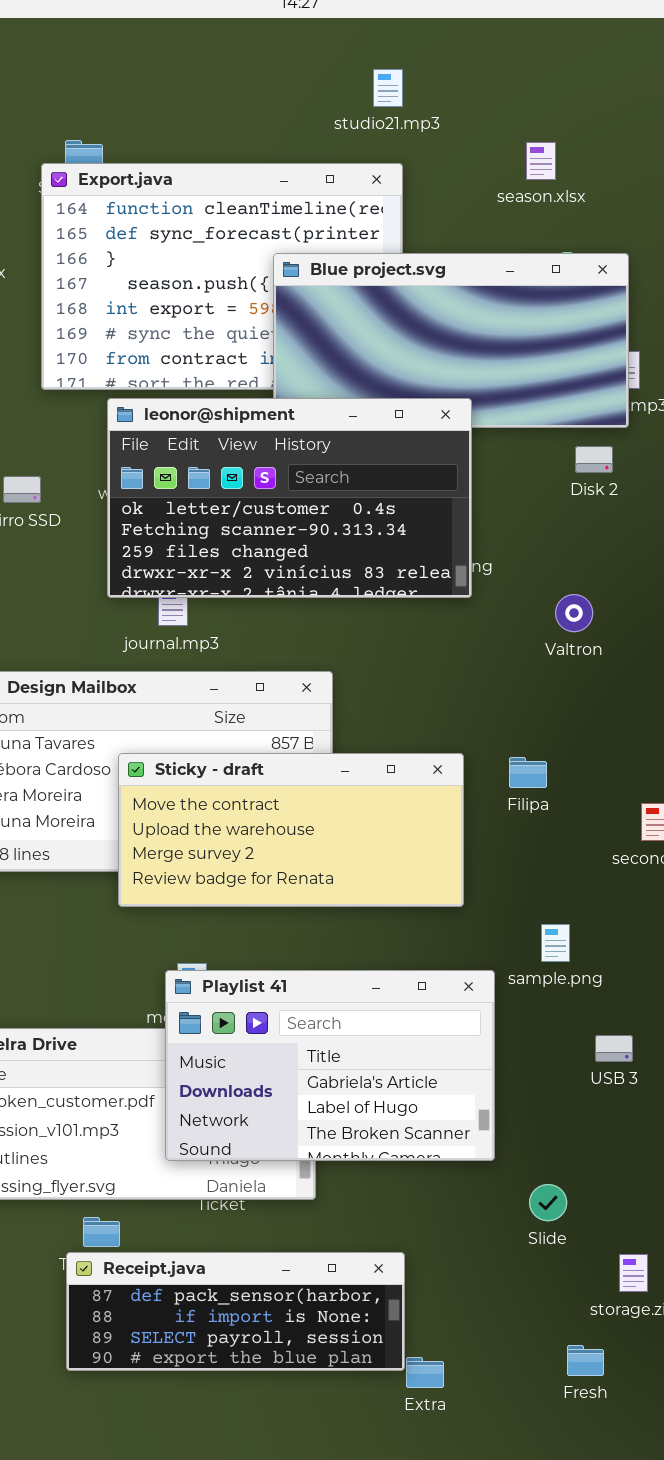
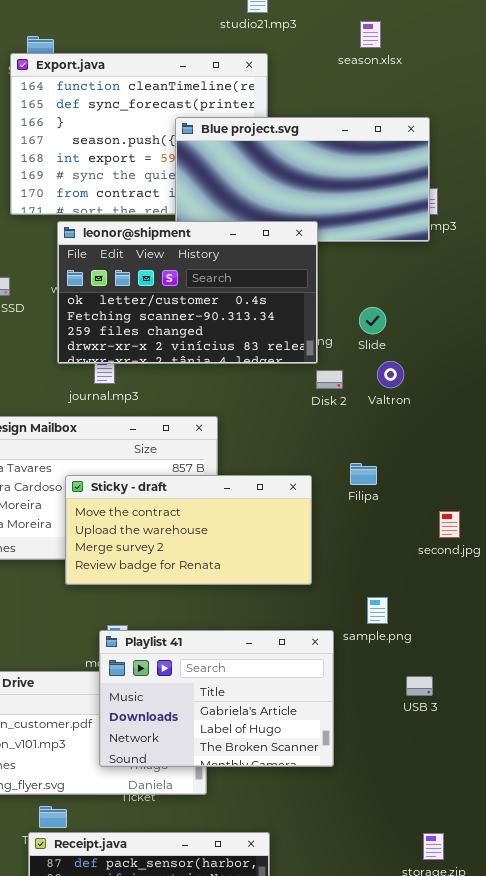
season.xlsx: [526,142,556,180] -> [360,21,381,48], moved
Disk 2: [575,446,613,473] -> [316,370,343,389], moved
Filipa: [509,757,547,788] -> [350,463,377,485], moved
Slide: [529,1184,567,1221] -> [359,307,386,334], moved

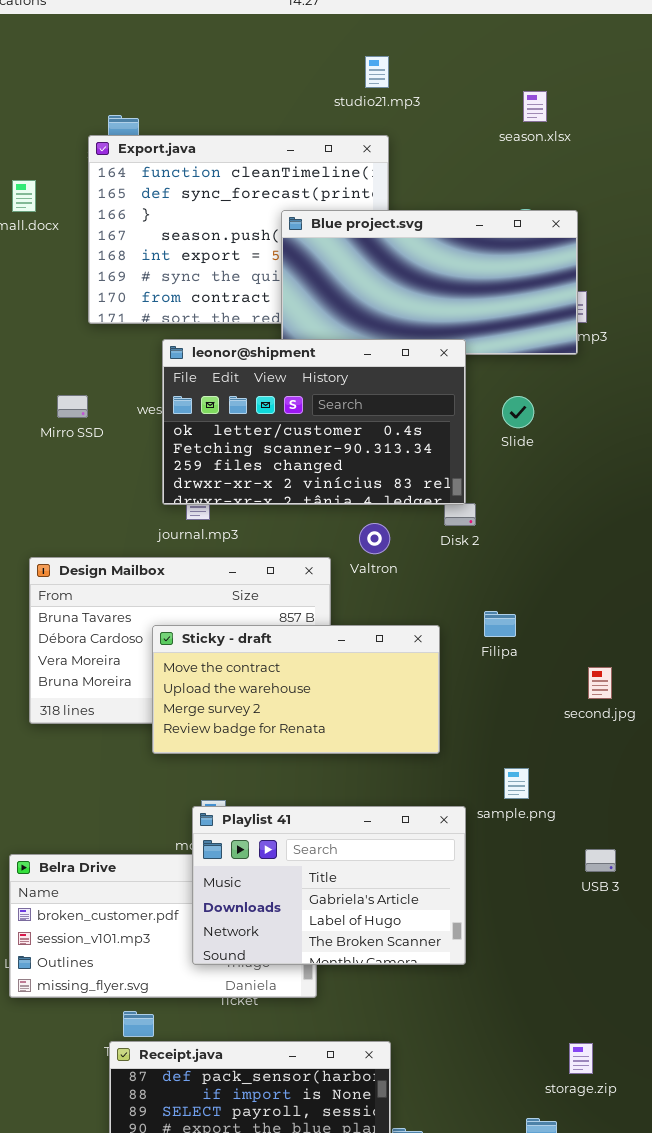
season.xlsx: [360,21,381,48] -> [523,91,547,122], moved
leonor@shipment: [57,221,318,364] -> [162,339,466,505], moved
Slide: [359,307,386,334] -> [502,396,534,428], moved
Valtron: [377,361,404,388] -> [359,523,390,554], moved
USB 3: [406,676,433,696] -> [585,849,616,872], moved

